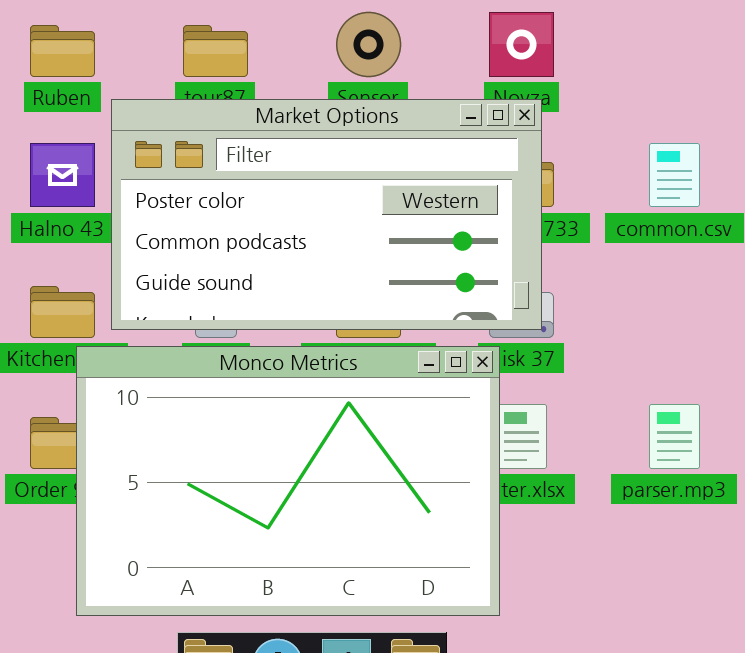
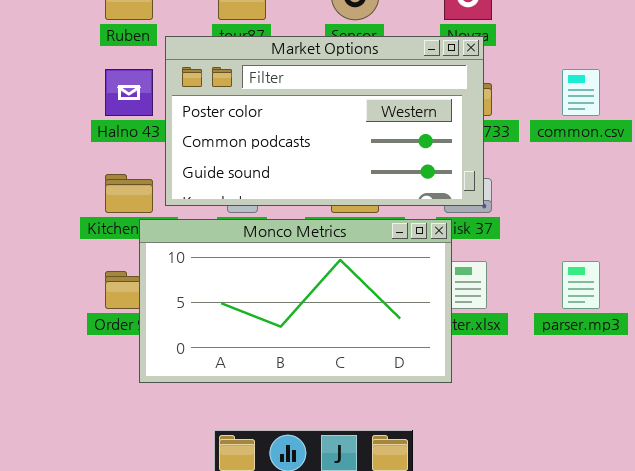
Monco Metrics: [76,346,500,616] -> [139,219,452,383], resized

